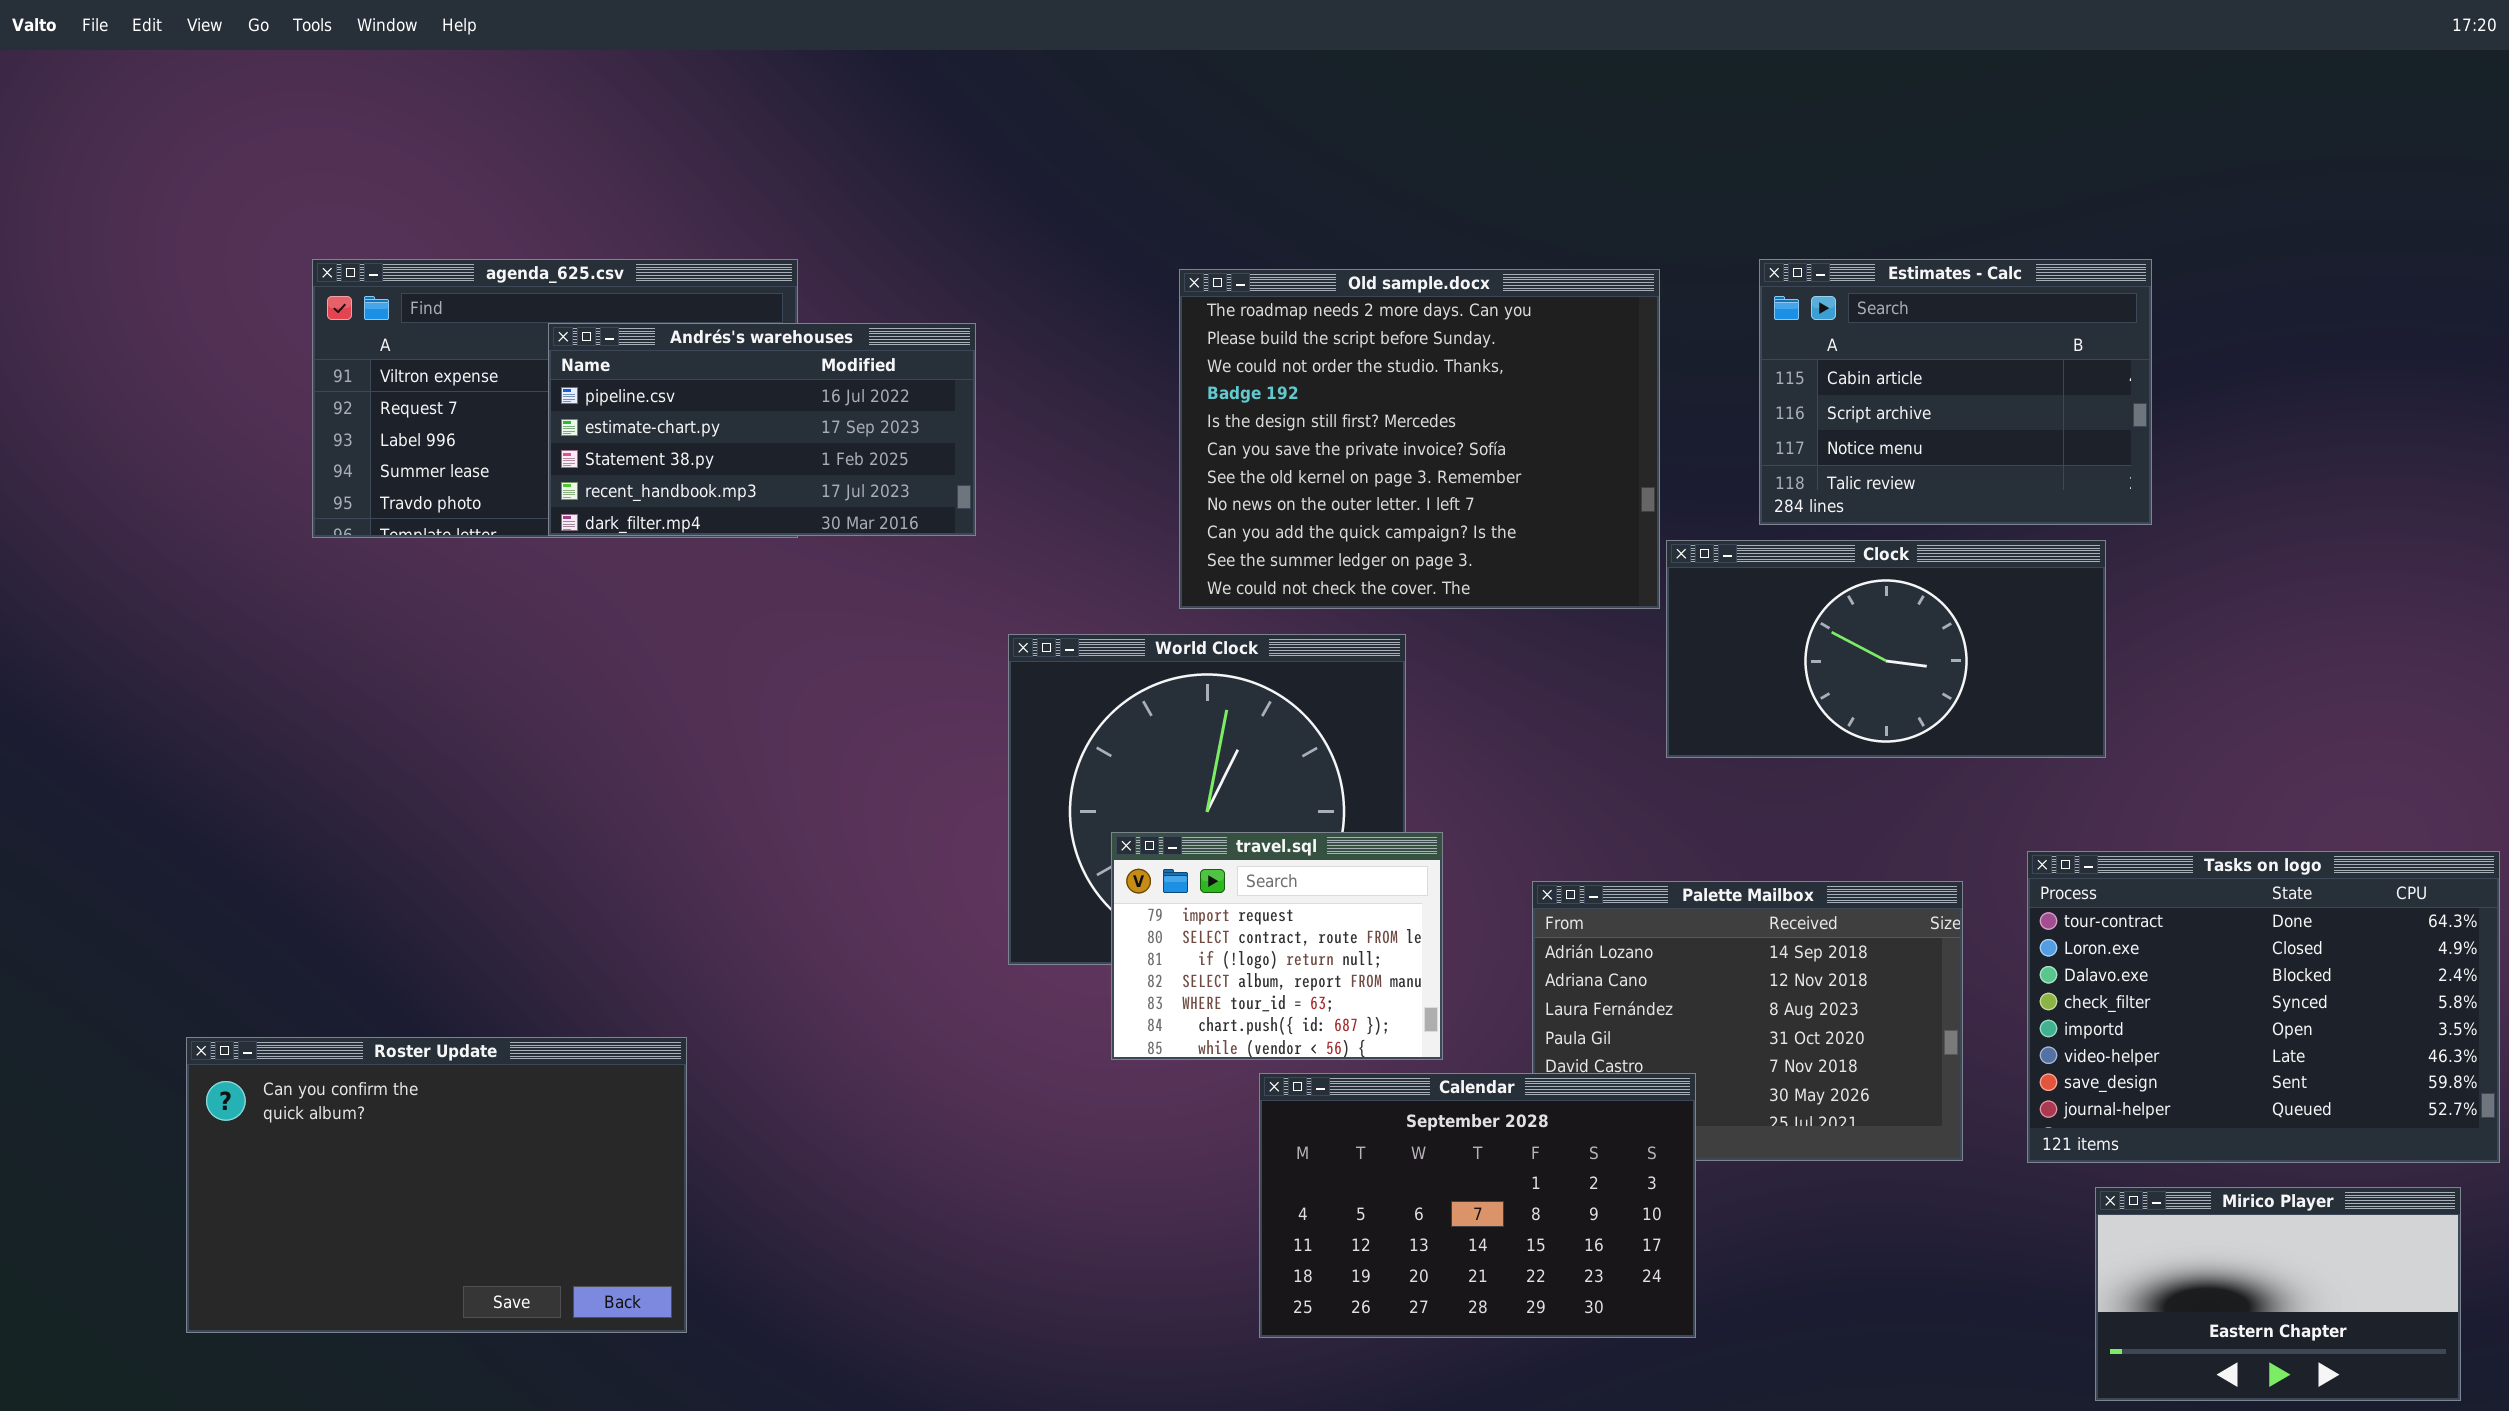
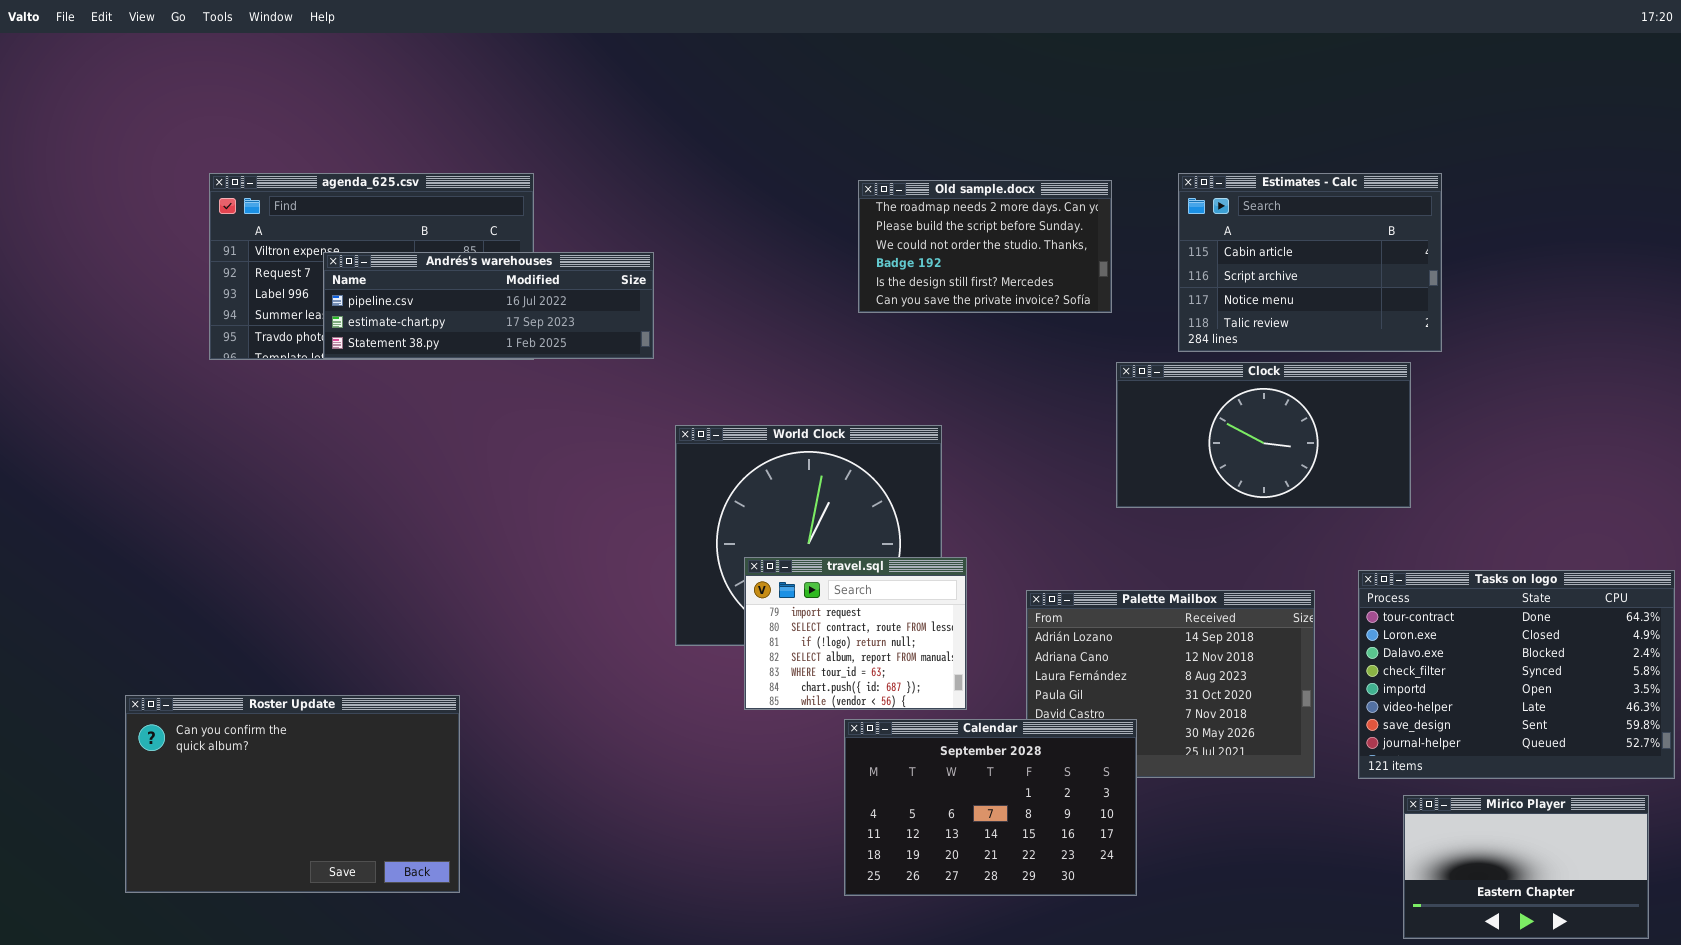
Old sample.docx: [1179,269,1660,609] -> [858,180,1112,313], resized
Andrés's warehouses: [548,323,976,536] -> [323,252,654,359], resized

